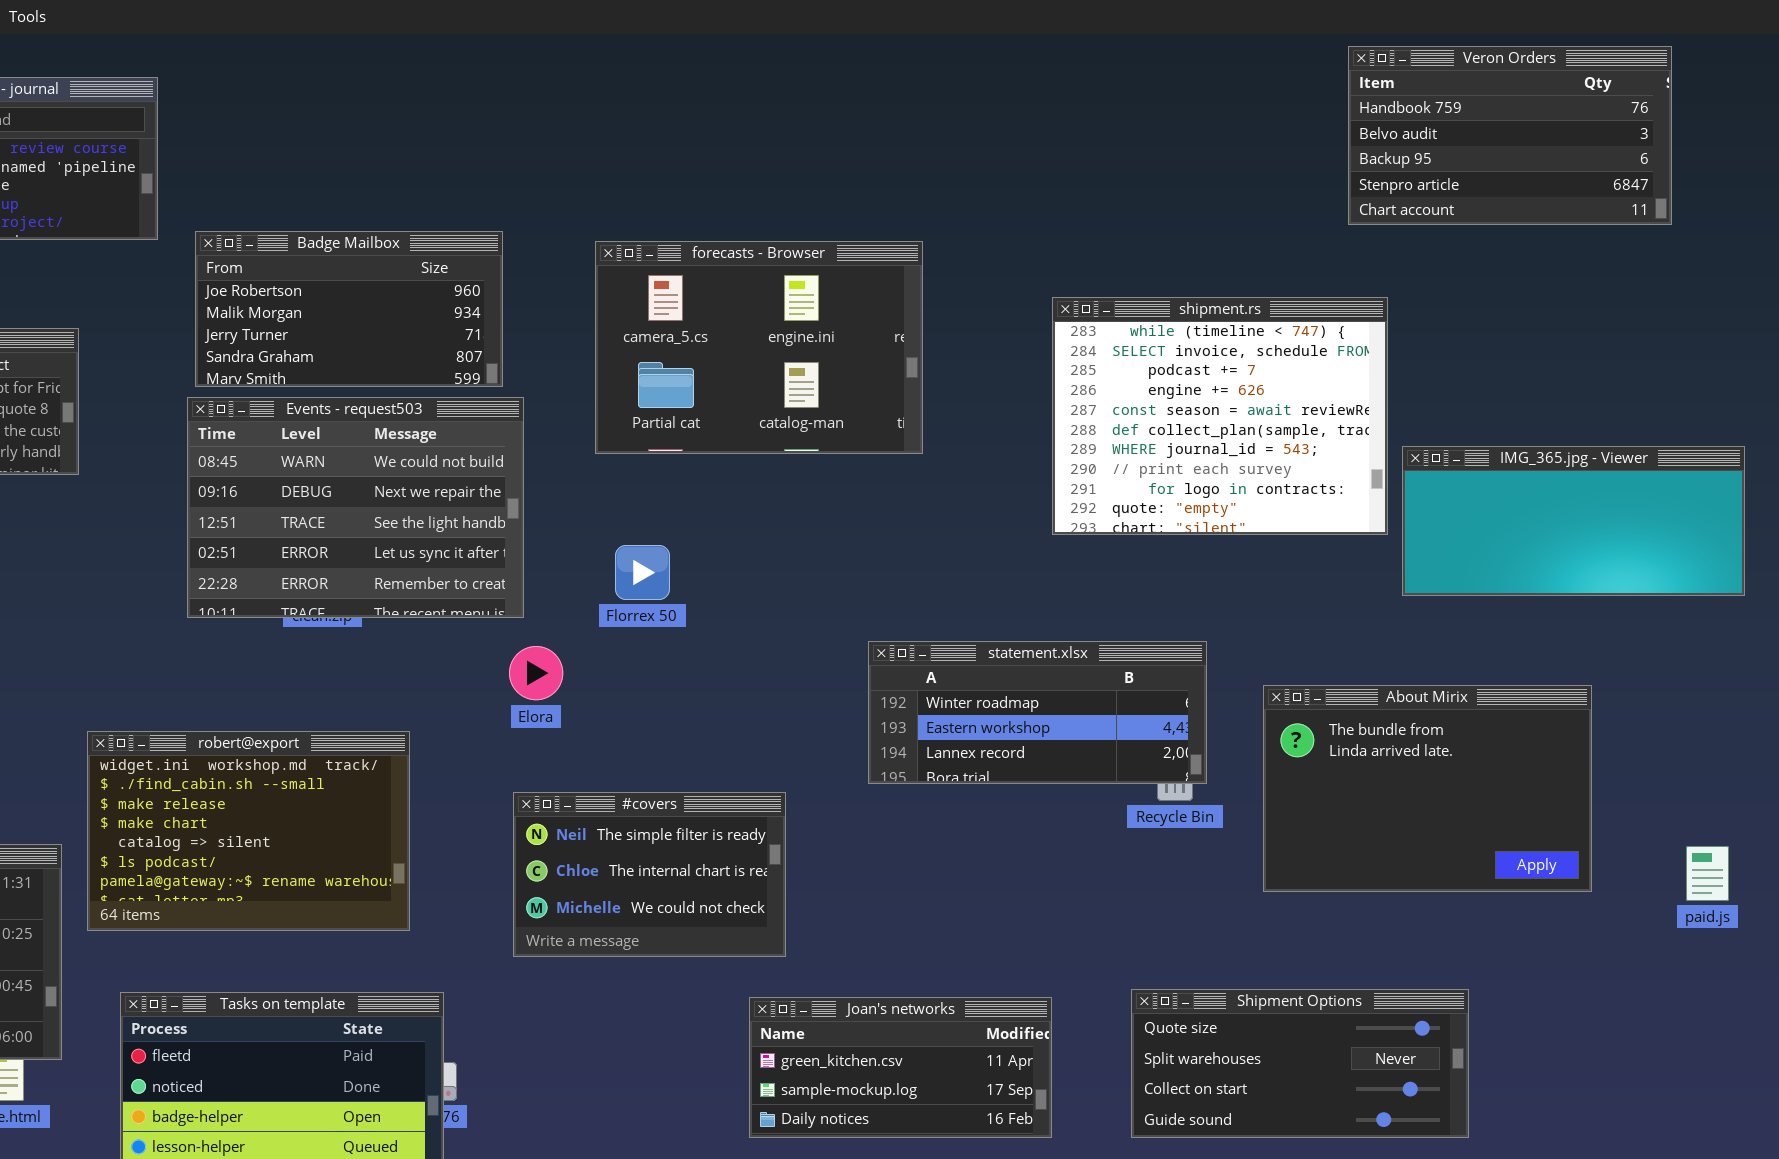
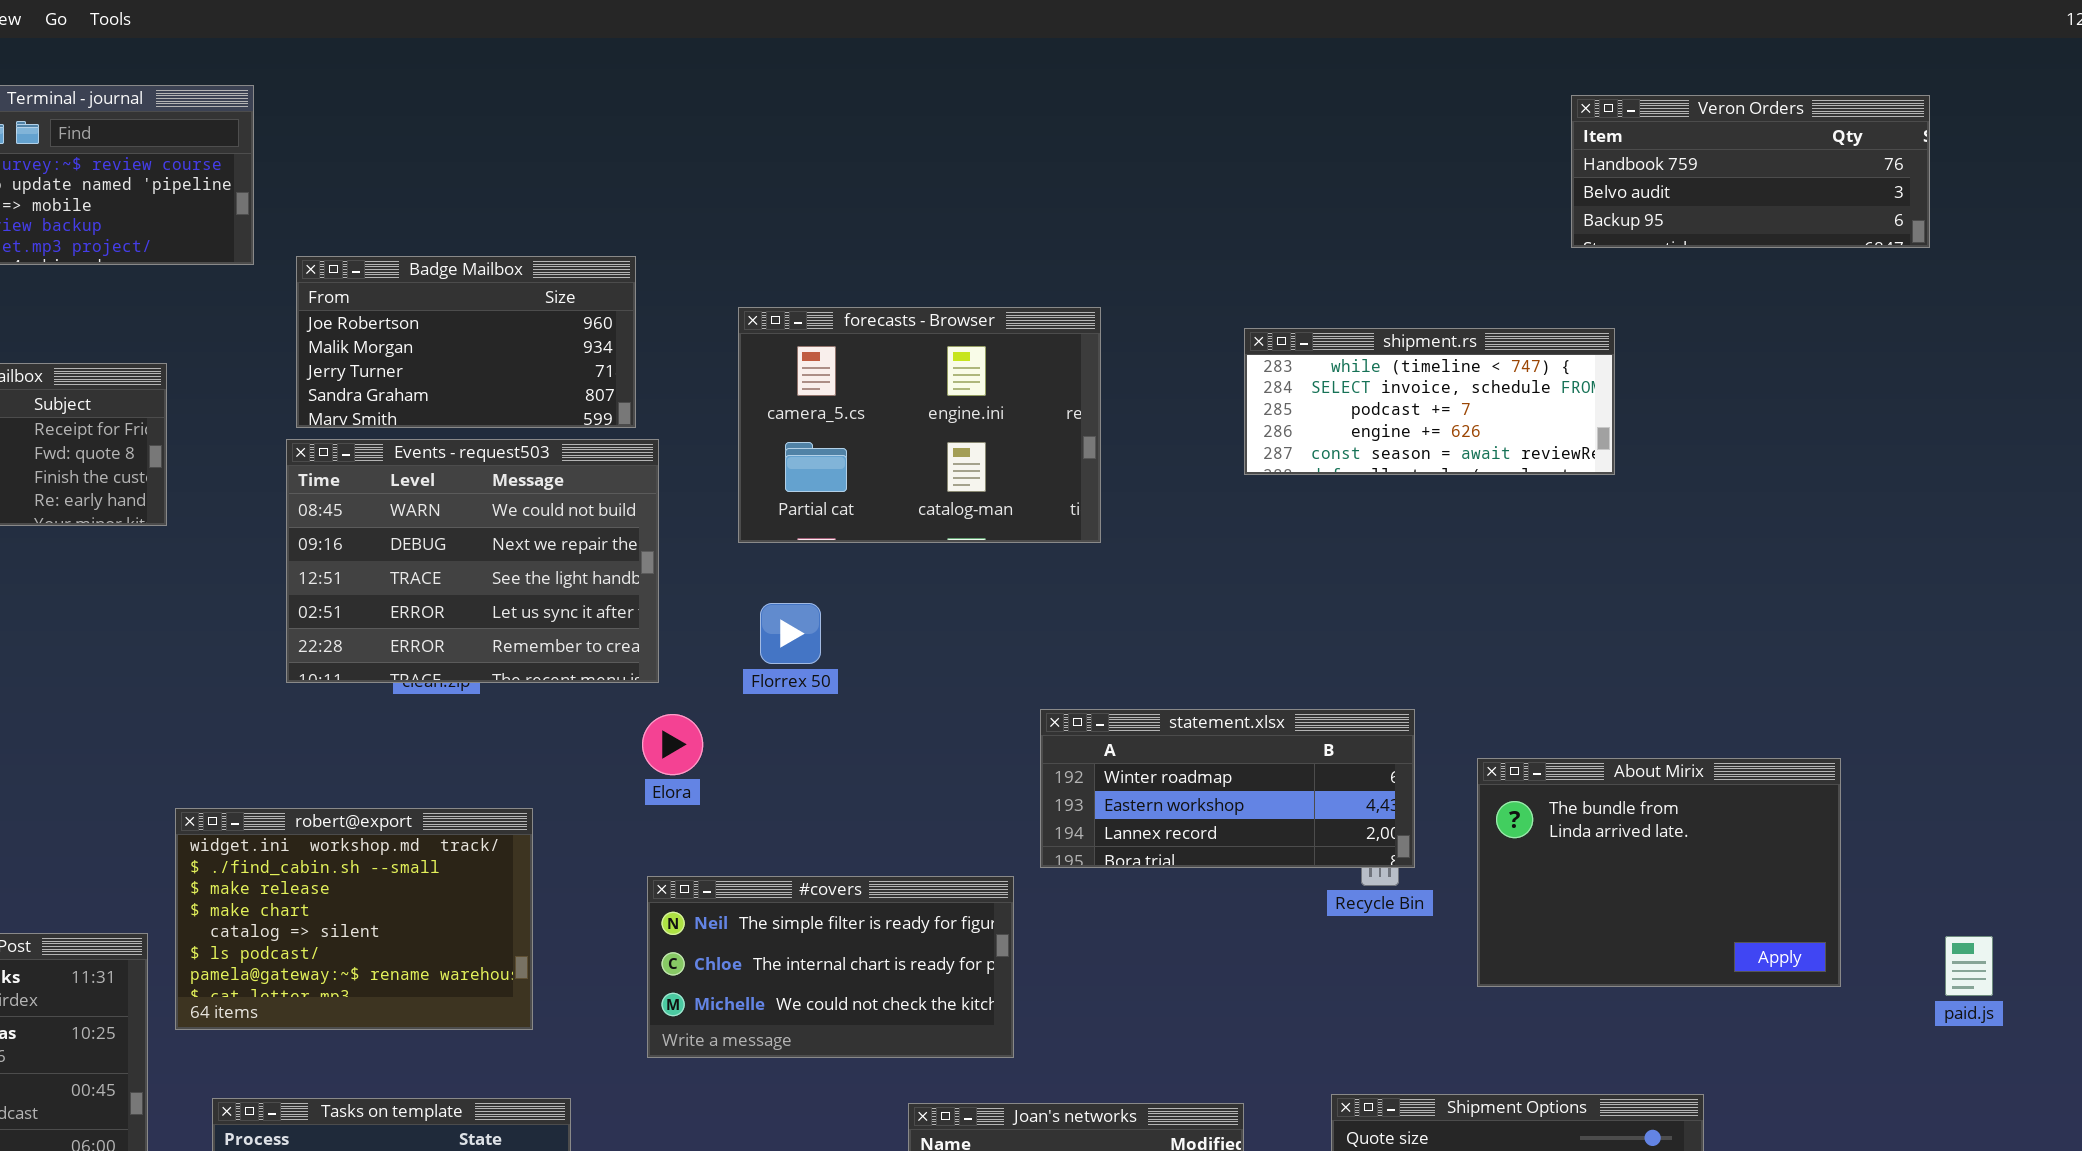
Veron Orders: [1348,46,1672,225] -> [1571,95,1930,248], resized
forecasts - Browser: [595,241,923,454] -> [738,307,1101,543], moved
shipment.rs: [1052,297,1388,535] -> [1244,328,1615,475], resized
IMG_365.jpg - Viewer: [1402,446,1745,596] -> none, closed
#covers: [513,792,786,957] -> [647,876,1014,1058], resized

